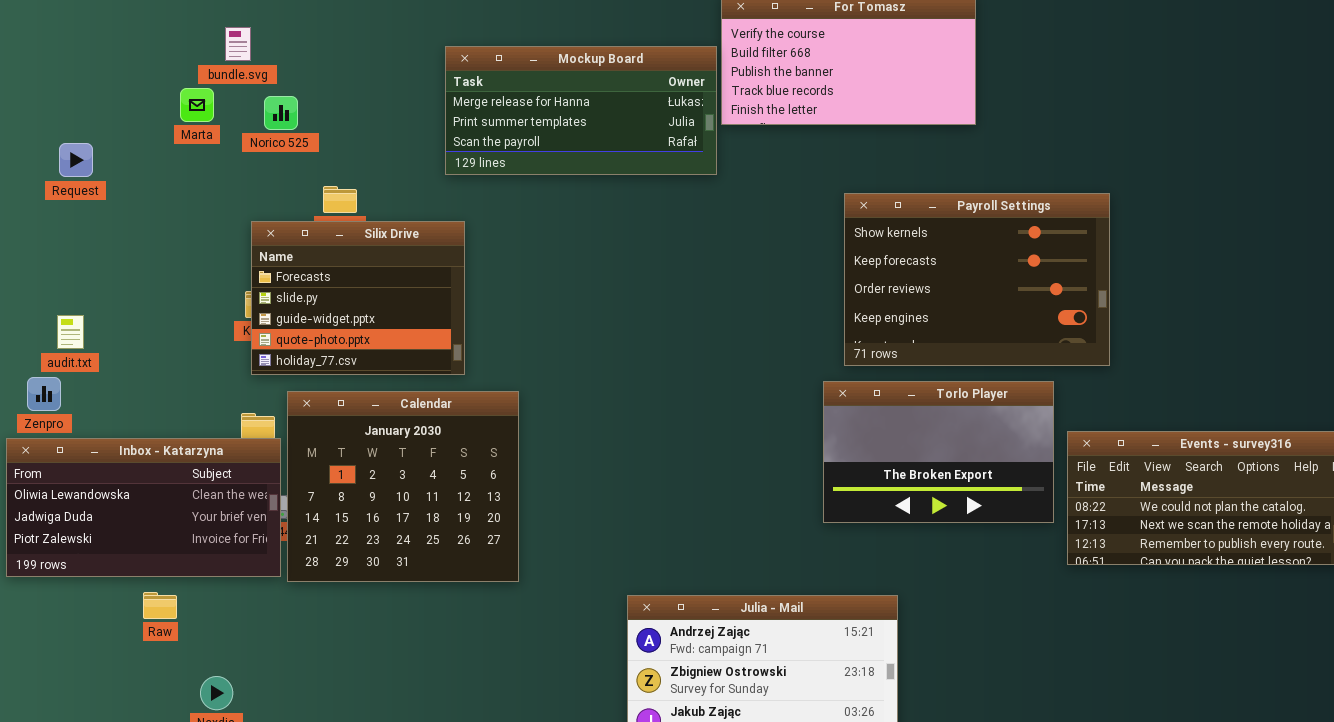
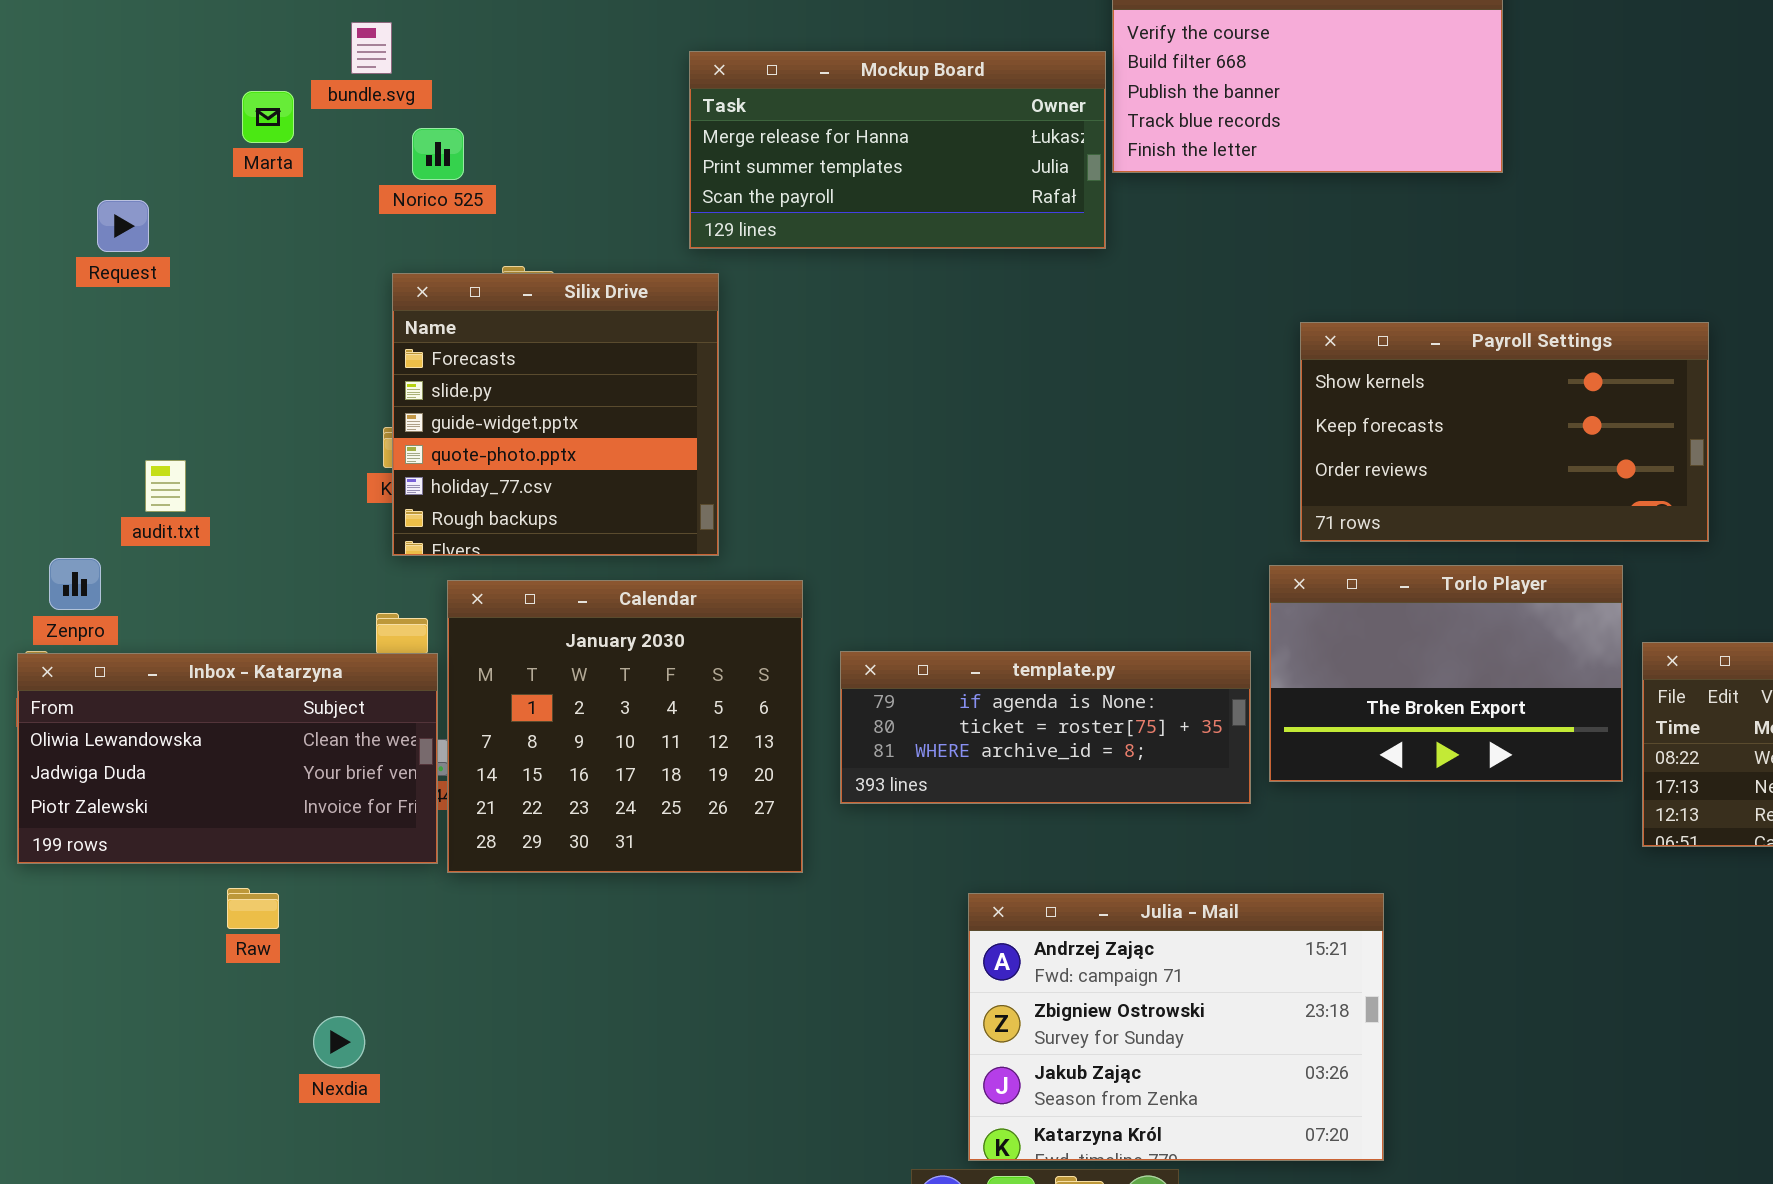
Marta: [180,88,214,122] -> [242,91,294,143], moved
Payroll Settings: [844,193,1110,366] -> [1300,322,1709,542], resized
Silix Drive: [251,221,465,375] -> [392,273,719,556], resized
audit.txt: [57,315,84,349] -> [145,460,186,512], moved
template.py: none -> [840,651,1251,804], opened

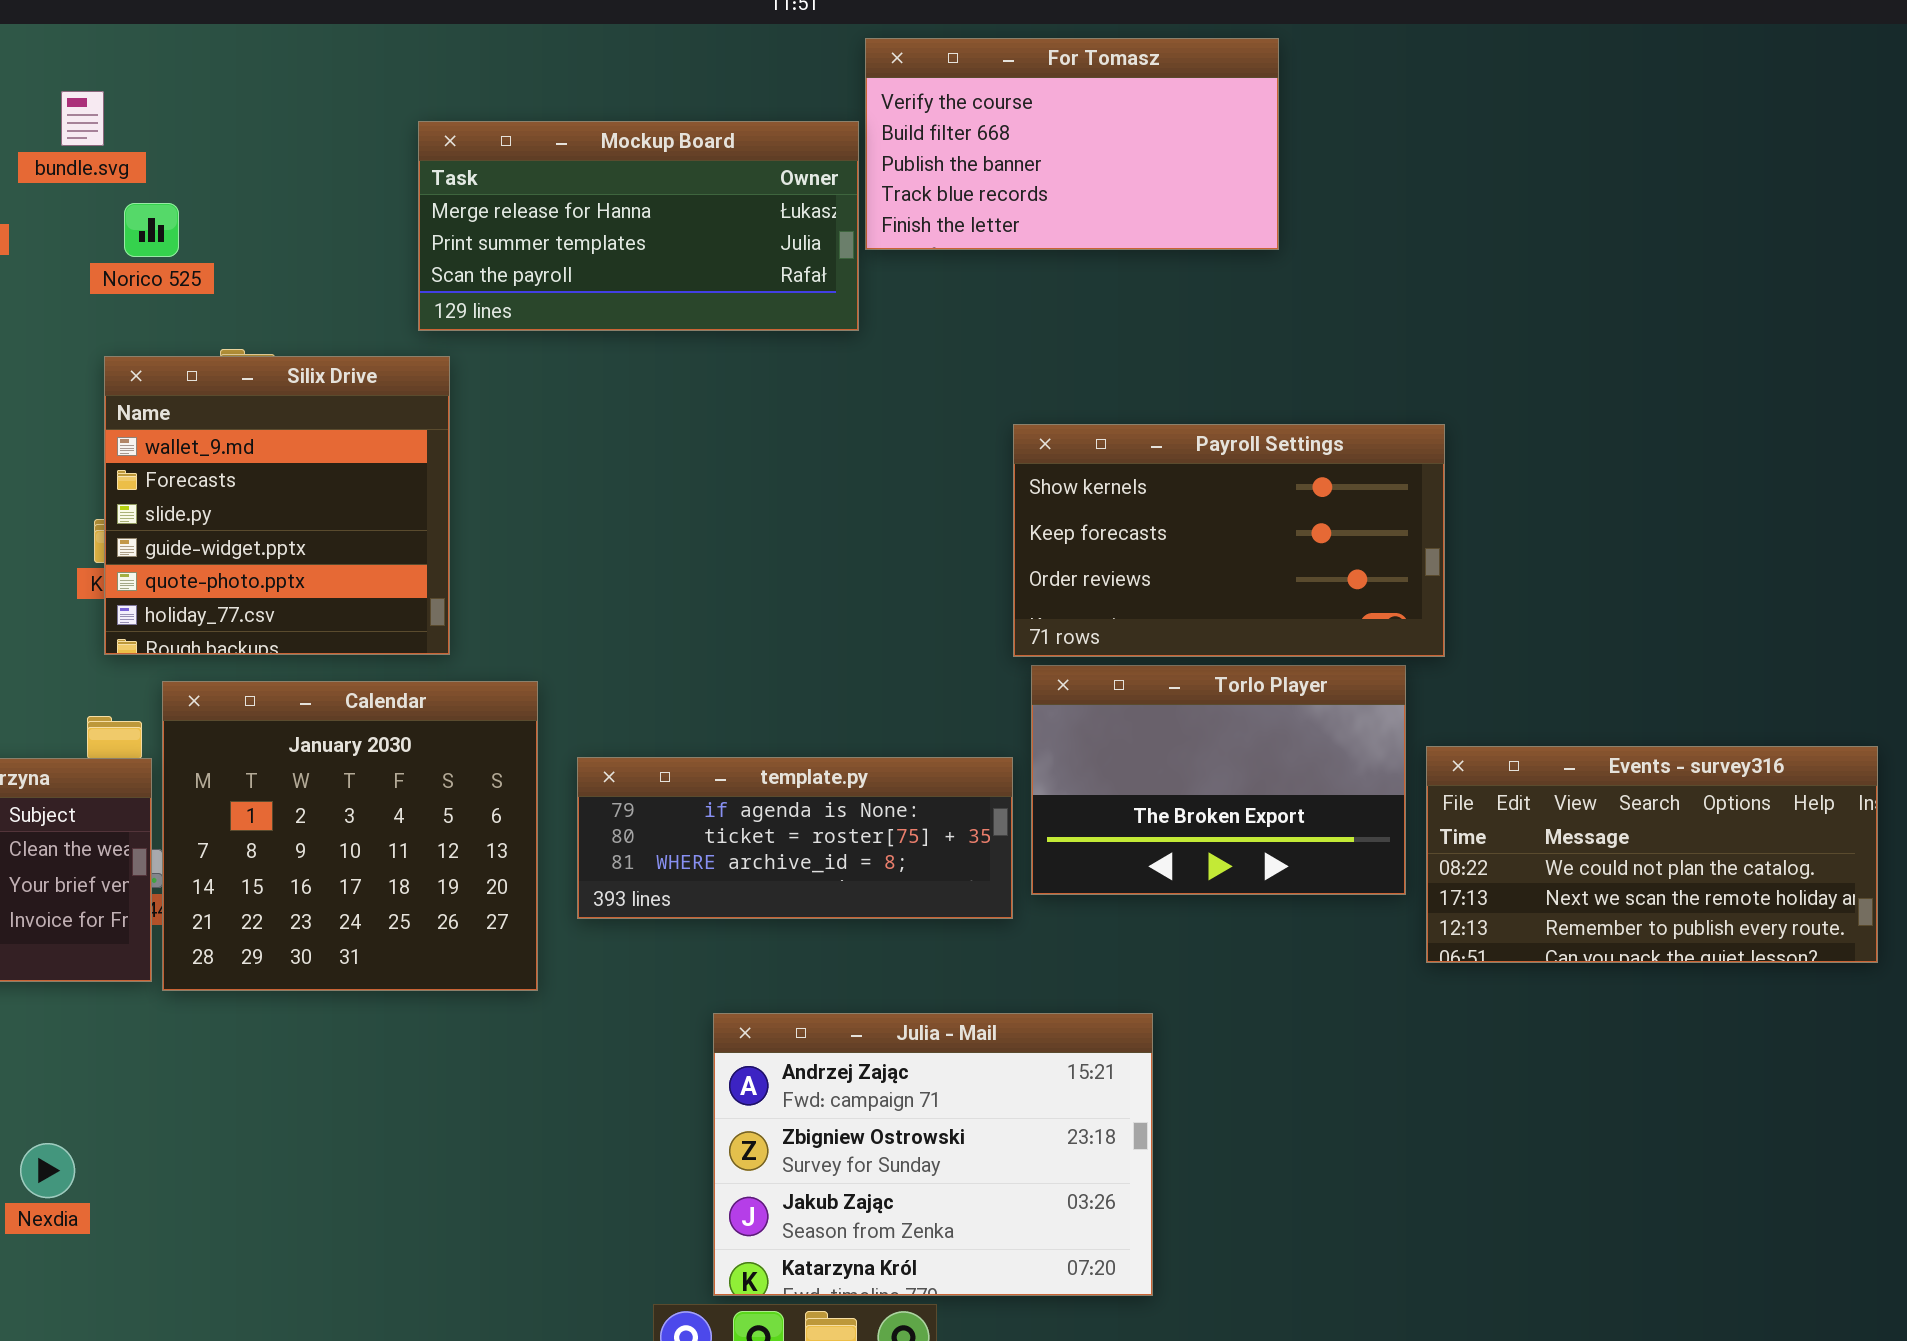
Silix Drive: [392,273,719,556] -> [104,356,450,655], scrolled up 1 row
Payroll Settings: [1300,322,1709,542] -> [1013,424,1445,657], moved

